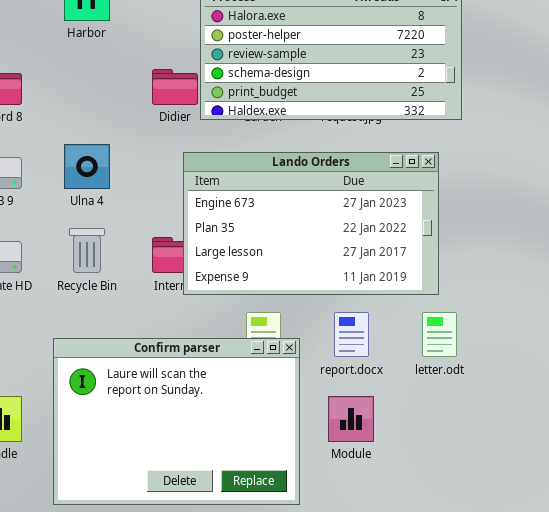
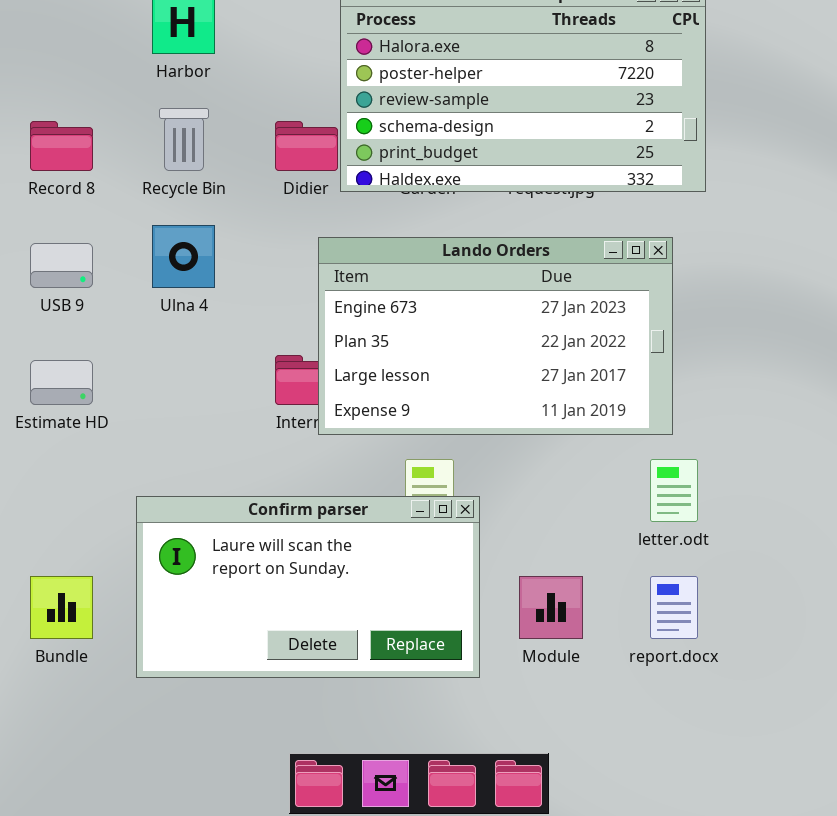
Recycle Bin: [69,228,105,273] -> [159,108,209,171], moved
report.docx: [334,312,369,357] -> [650,576,698,639], moved
Confirm parser: [53,338,300,505] -> [136,496,480,678], resized

